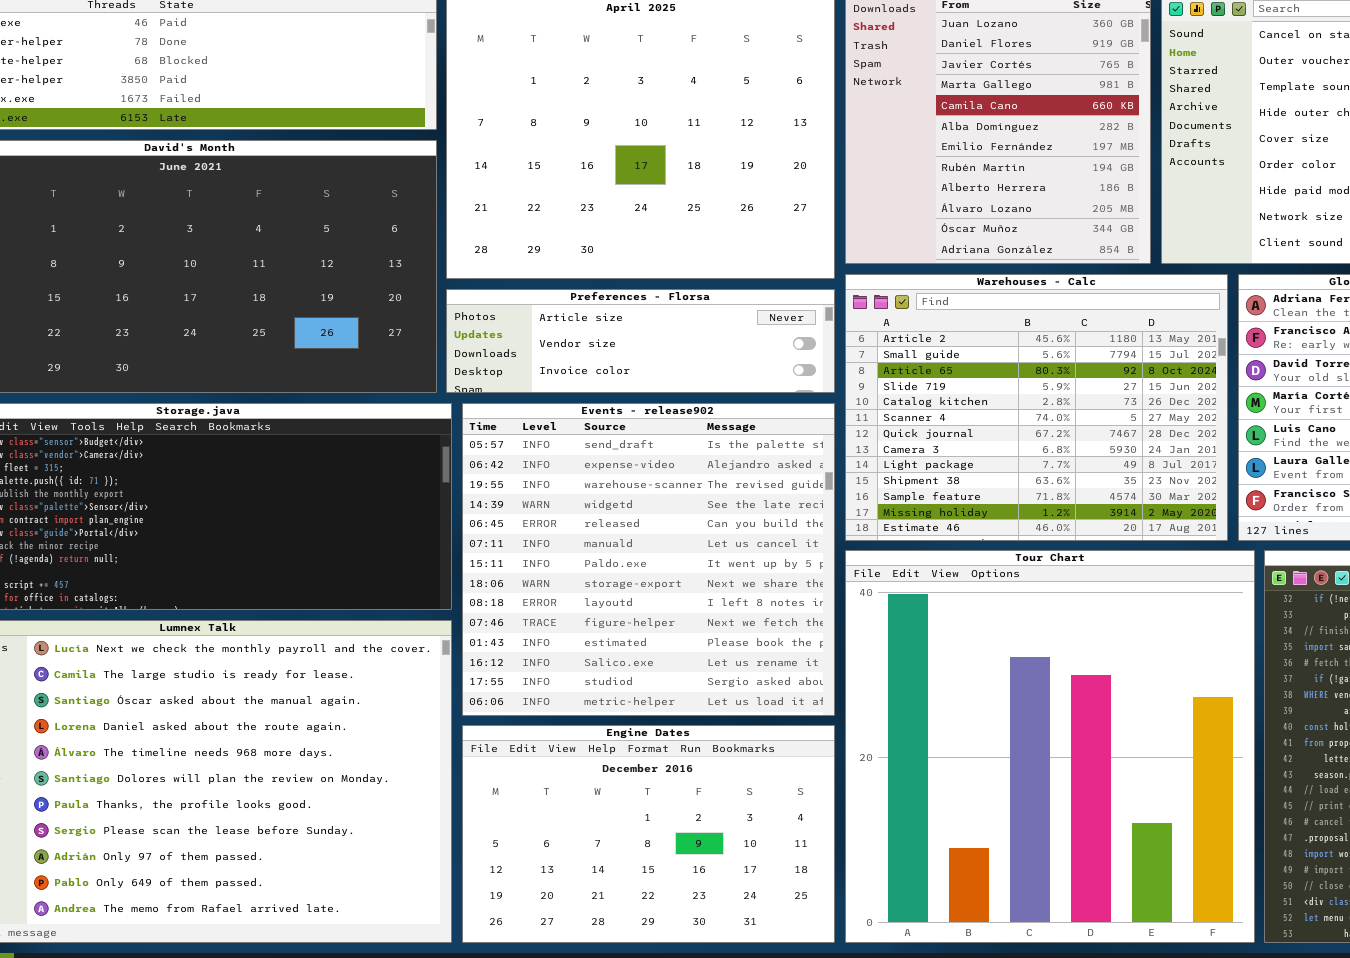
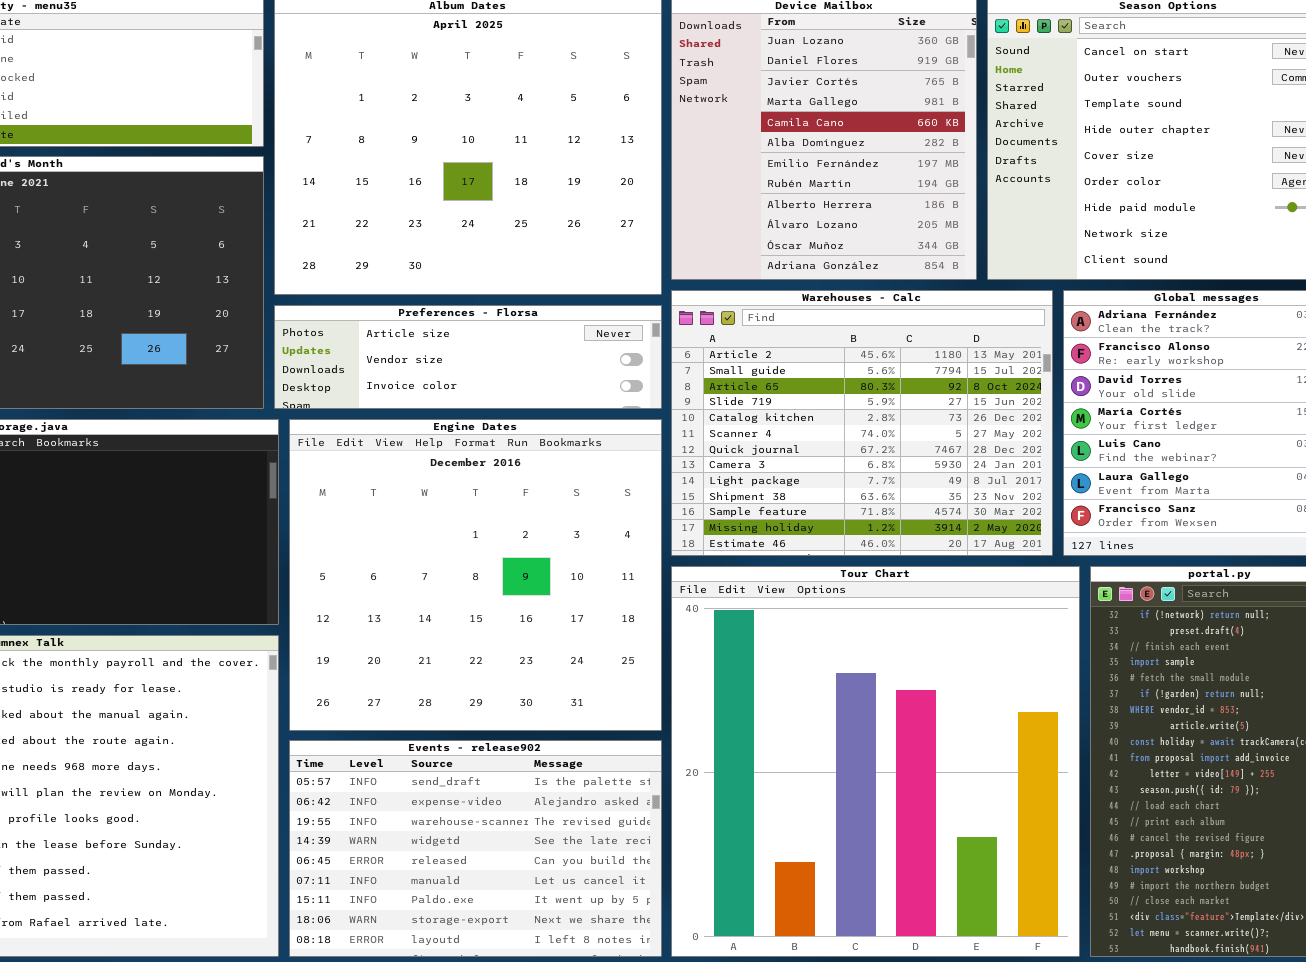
Events - release902: [462,403,835,716] -> [289,740,662,957], moved, resized
Engine Dates: [462,725,835,943] -> [289,419,662,731], moved, resized

